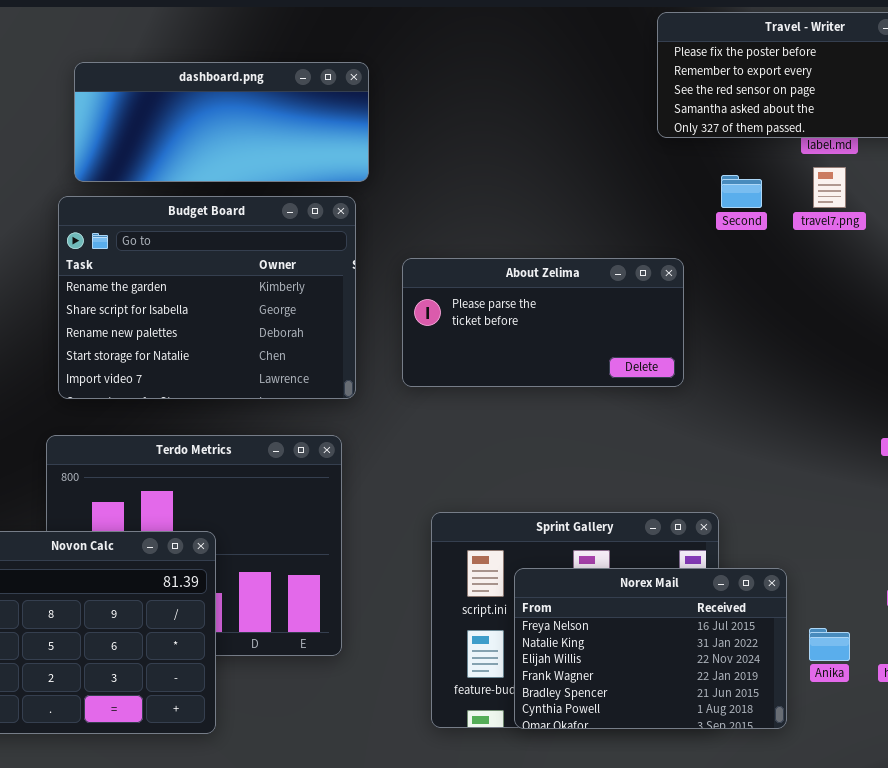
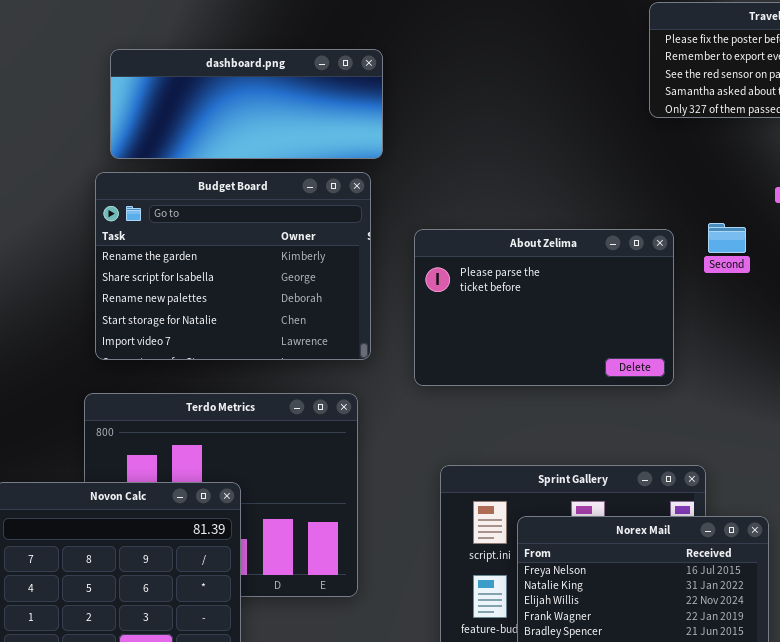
Second: [721,175,762,208] -> [708,223,746,253], moved
About Zelima: [402,258,684,387] -> [414,229,674,386], resized

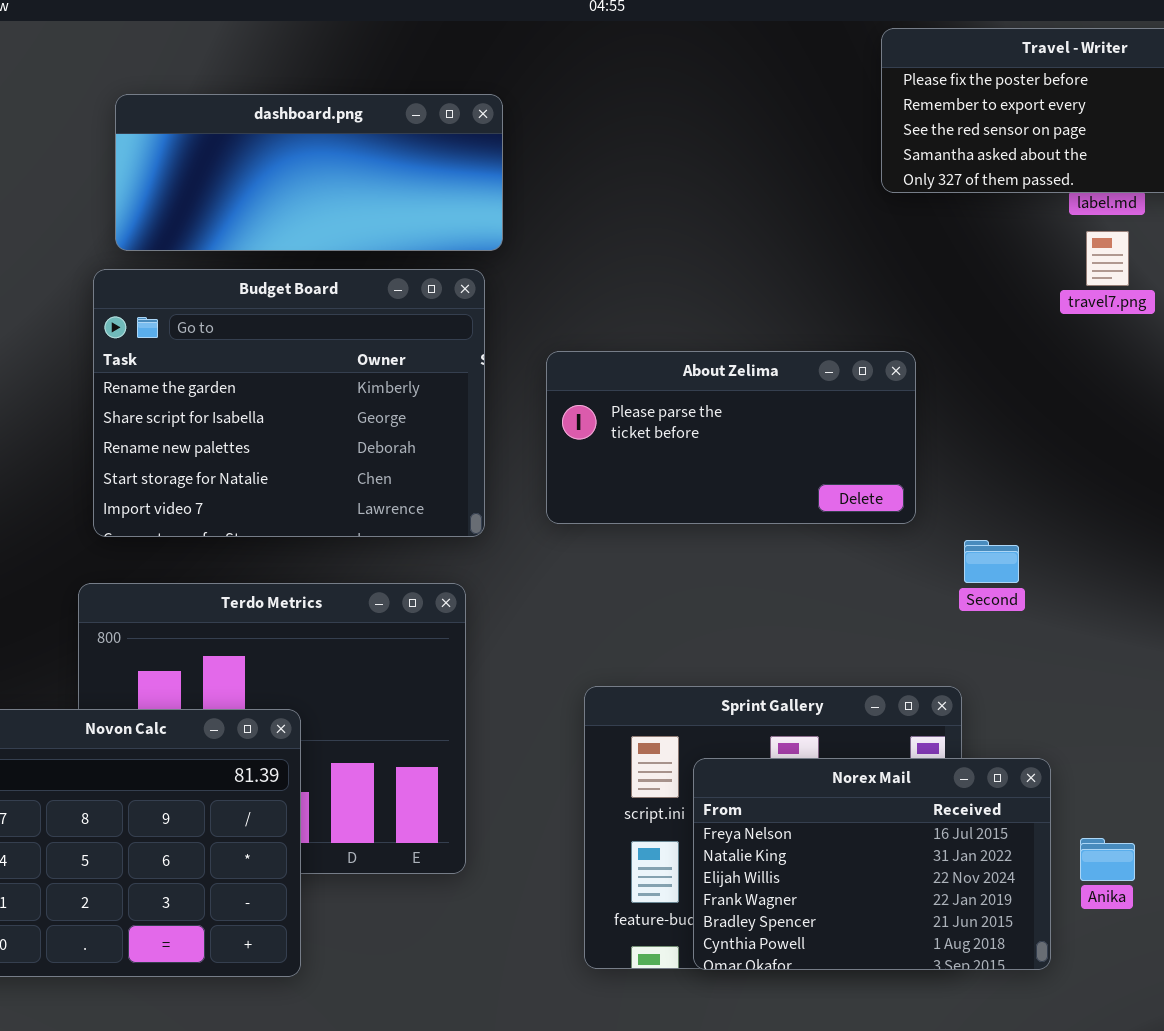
Second: [708,223,746,253] -> [964,540,1019,583], moved
About Zelima: [414,229,674,386] -> [546,351,916,524], resized

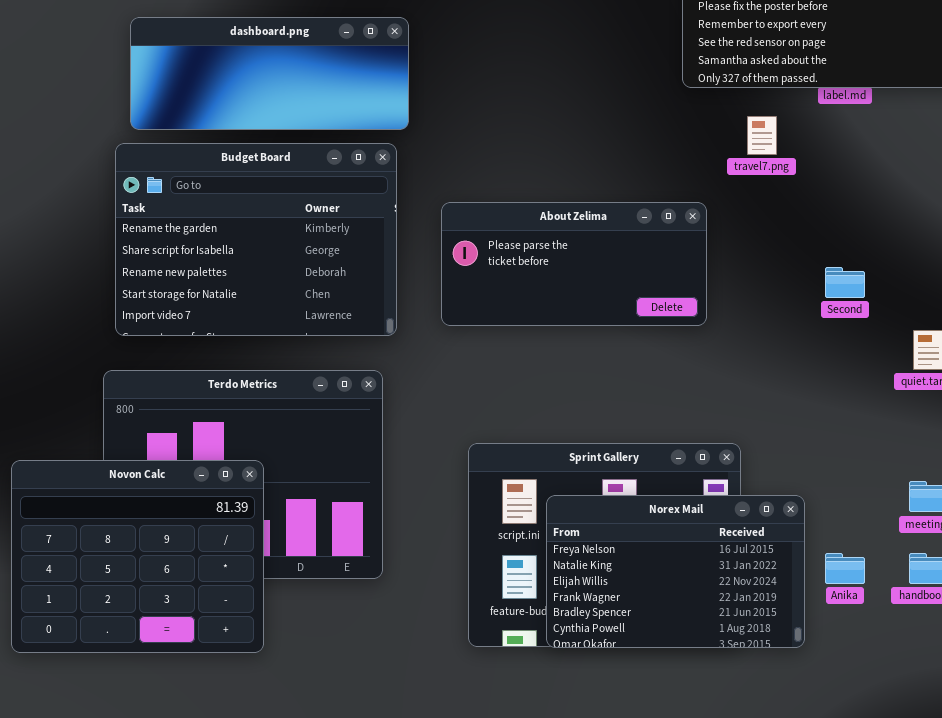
travel7.png: [1086,231,1129,286] -> [747,116,777,155], moved
Second: [964,540,1019,583] -> [825,267,865,298], moved

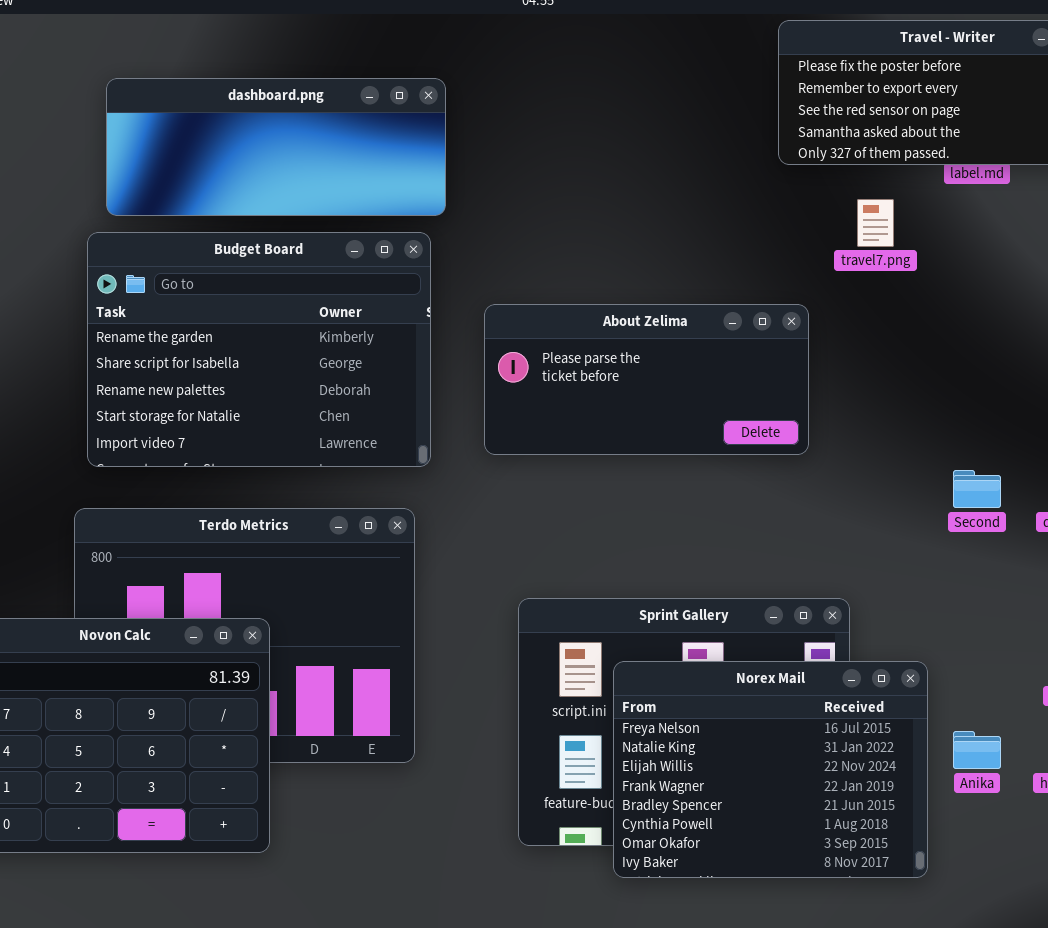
Second: [825,267,865,298] -> [953,470,1001,508], moved
Norex Mail: [546,495,805,648] -> [613,661,928,878], resized

